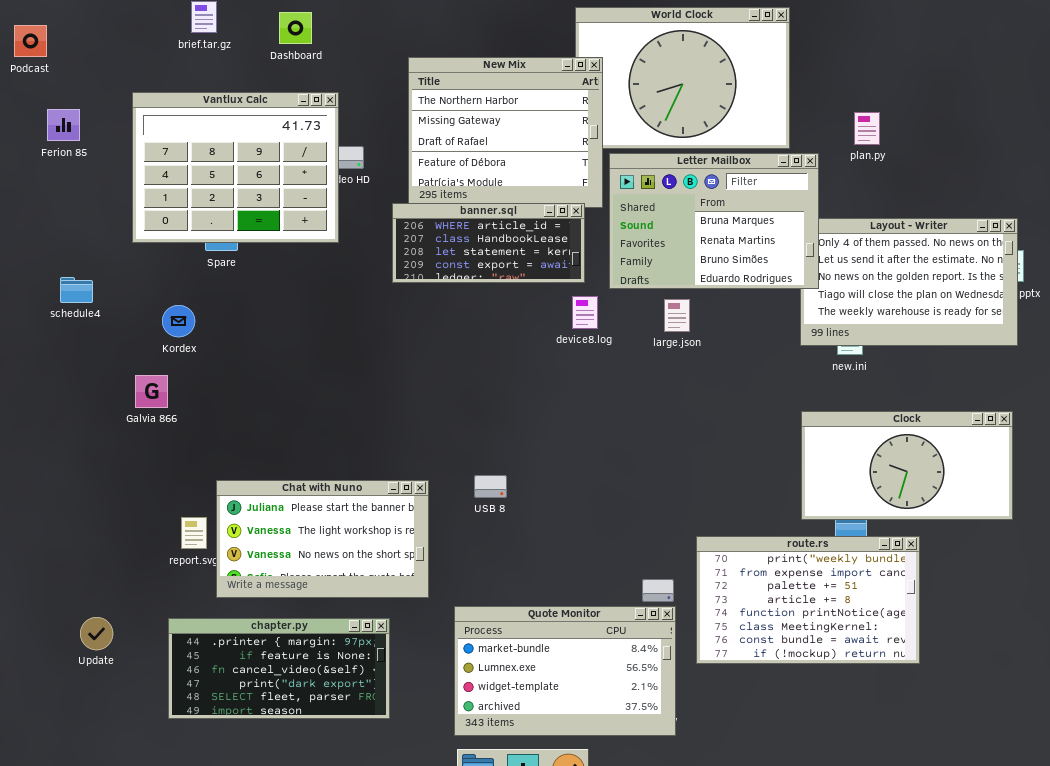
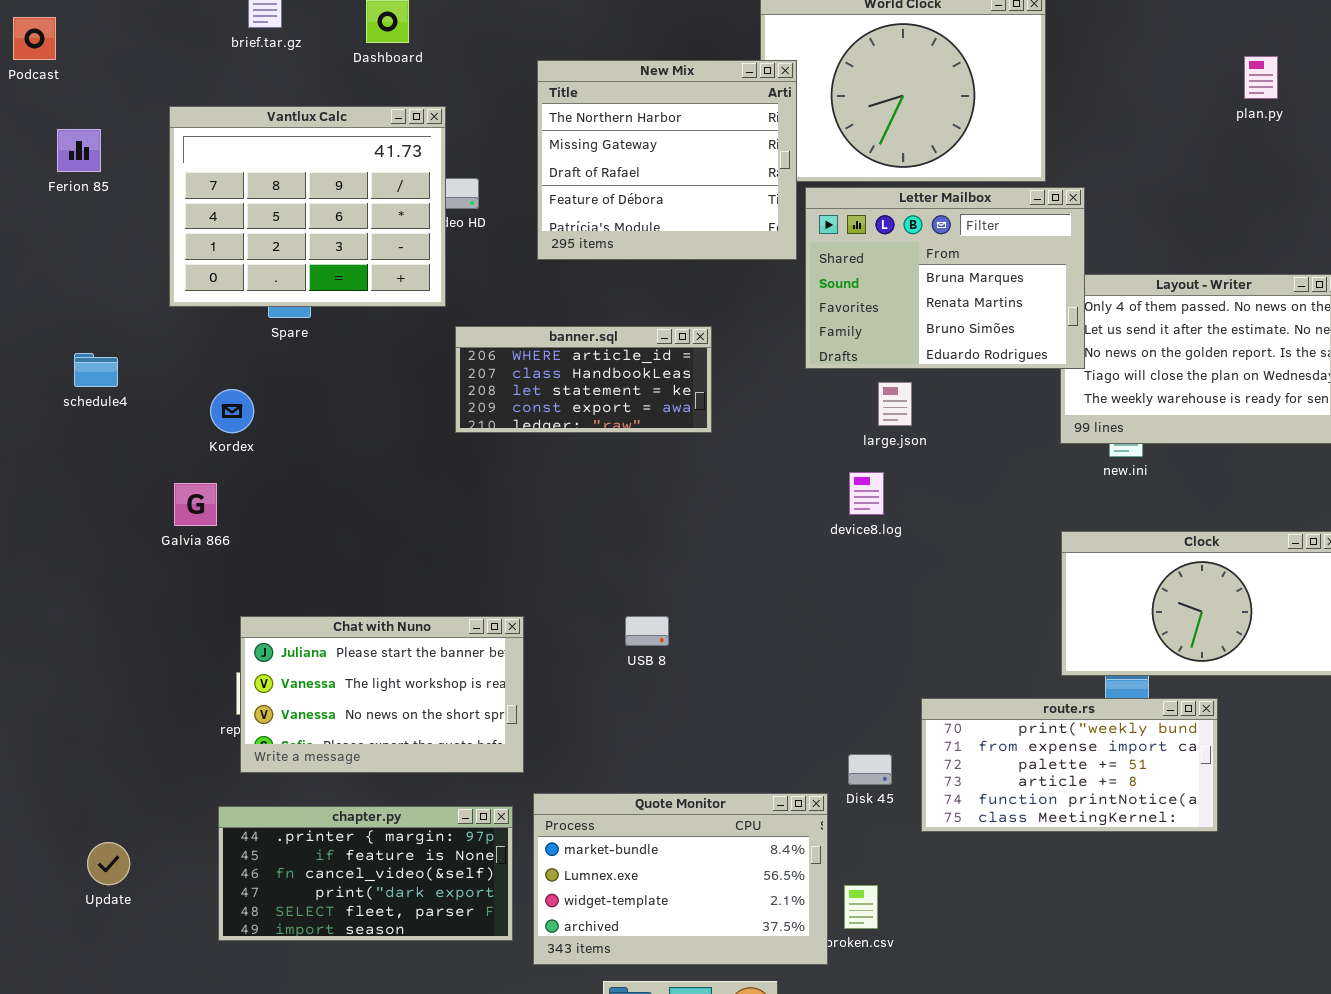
plan.py: [854,112,880,145] -> [1244,56,1278,99], moved
banner.sql: [392,203,585,283] -> [455,326,712,433], moved
device8.log: [572,296,598,329] -> [849,472,884,515], moved
Chat with Nuno: [216,480,429,598] -> [240,616,524,773], moved
route.rs: [696,536,920,664] -> [921,698,1218,832], resized
Quote Monitor: [454,606,676,736] -> [533,793,828,965], moved
Update: [80,617,113,650] -> [87,842,130,885], moved

